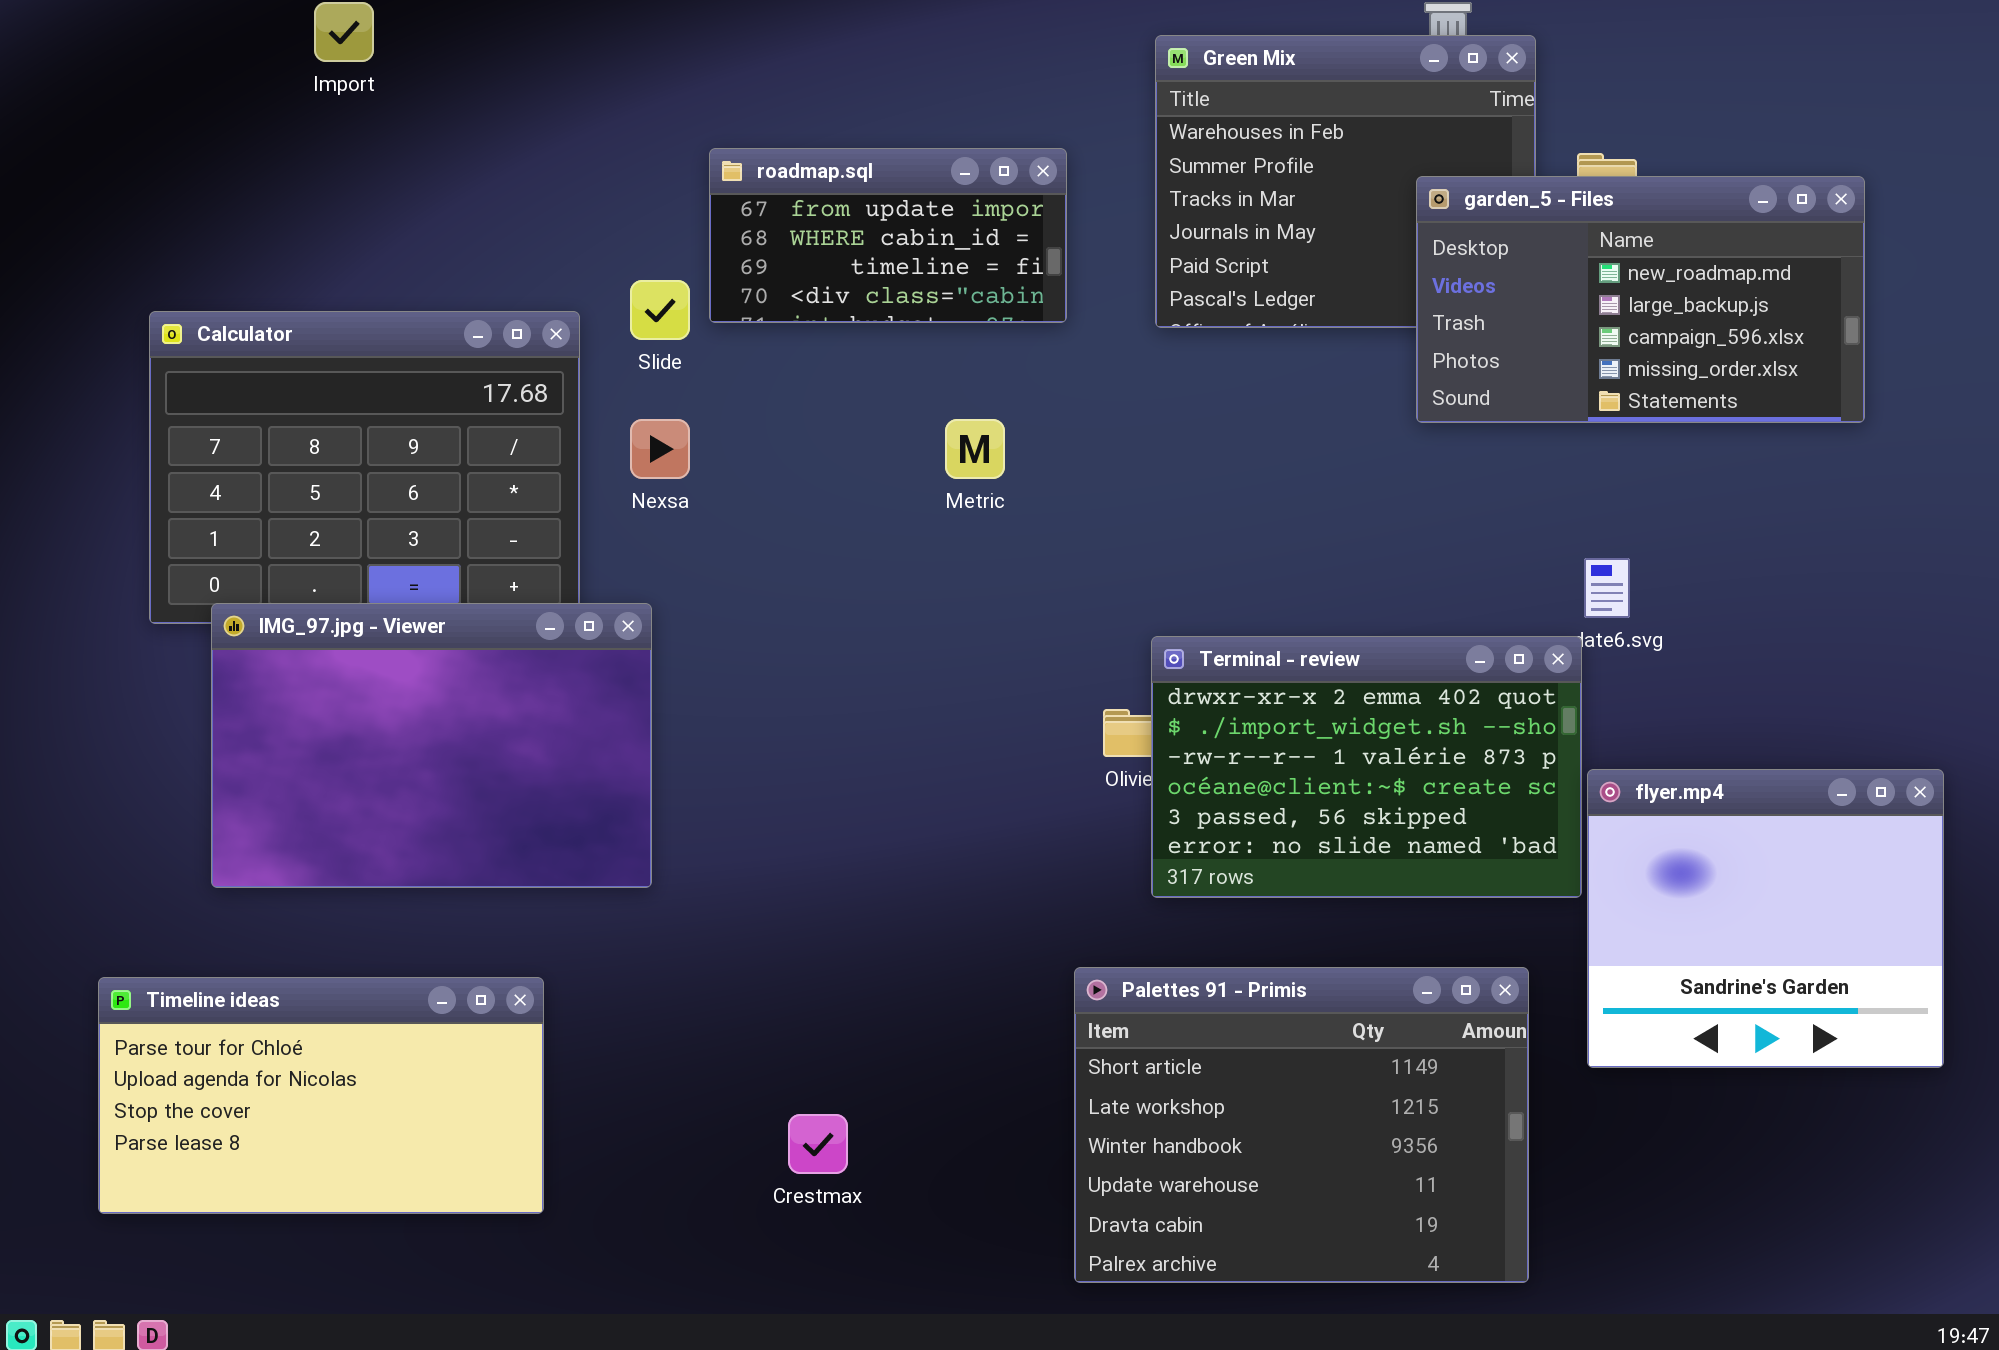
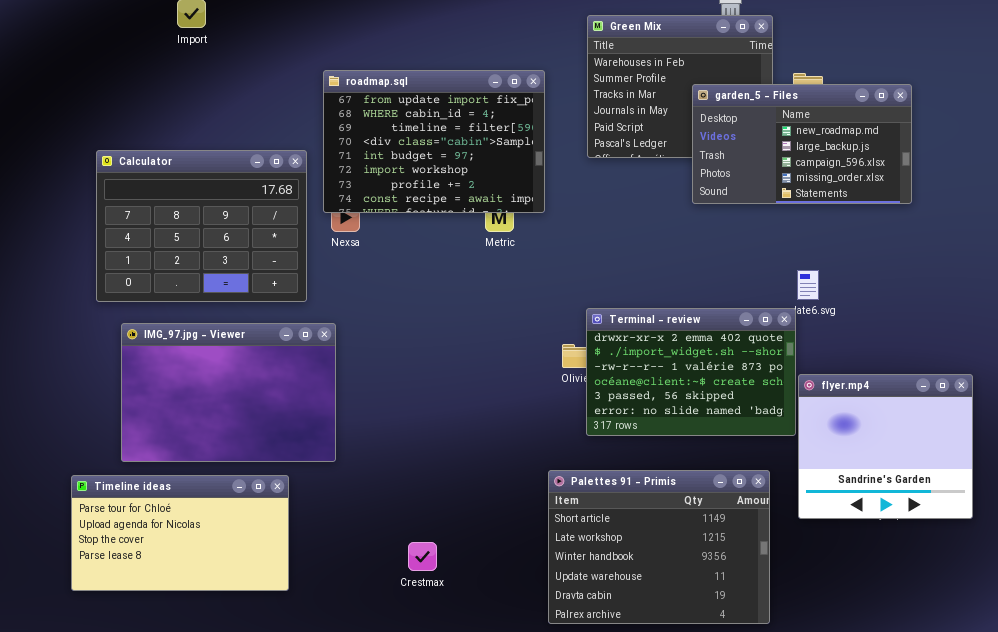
roadmap.sql: [709,148,1067,323] -> [323,70,545,213], resized
garden_5 - Files: [1416,176,1865,423] -> [692,84,912,204], moved
IMG_97.jpg - Viewer: [211,603,652,888] -> [121,323,336,462], moved

